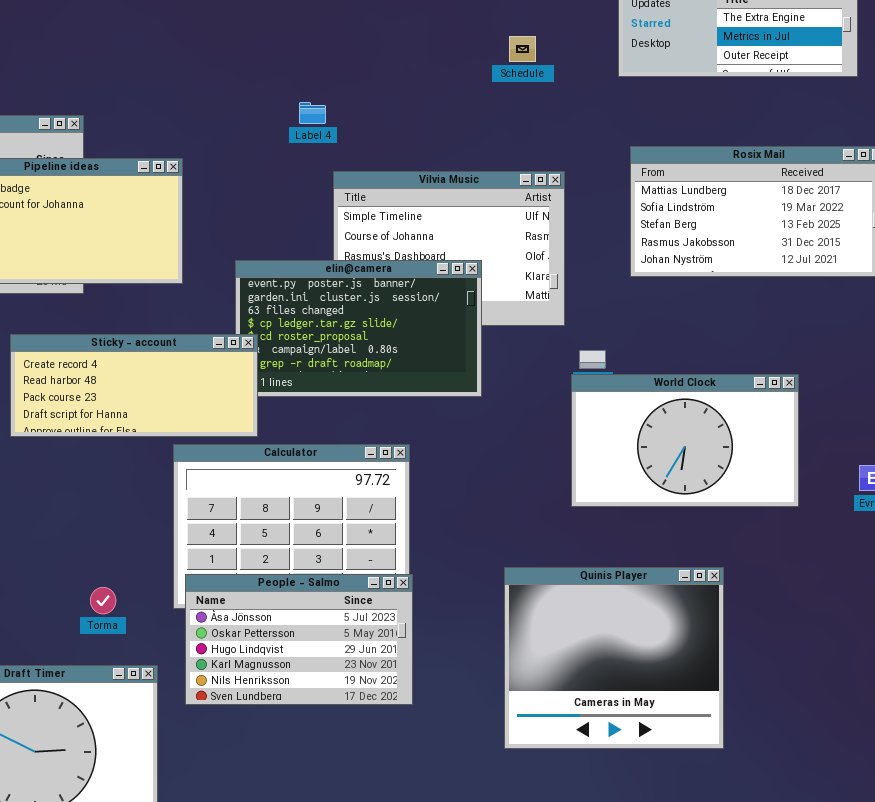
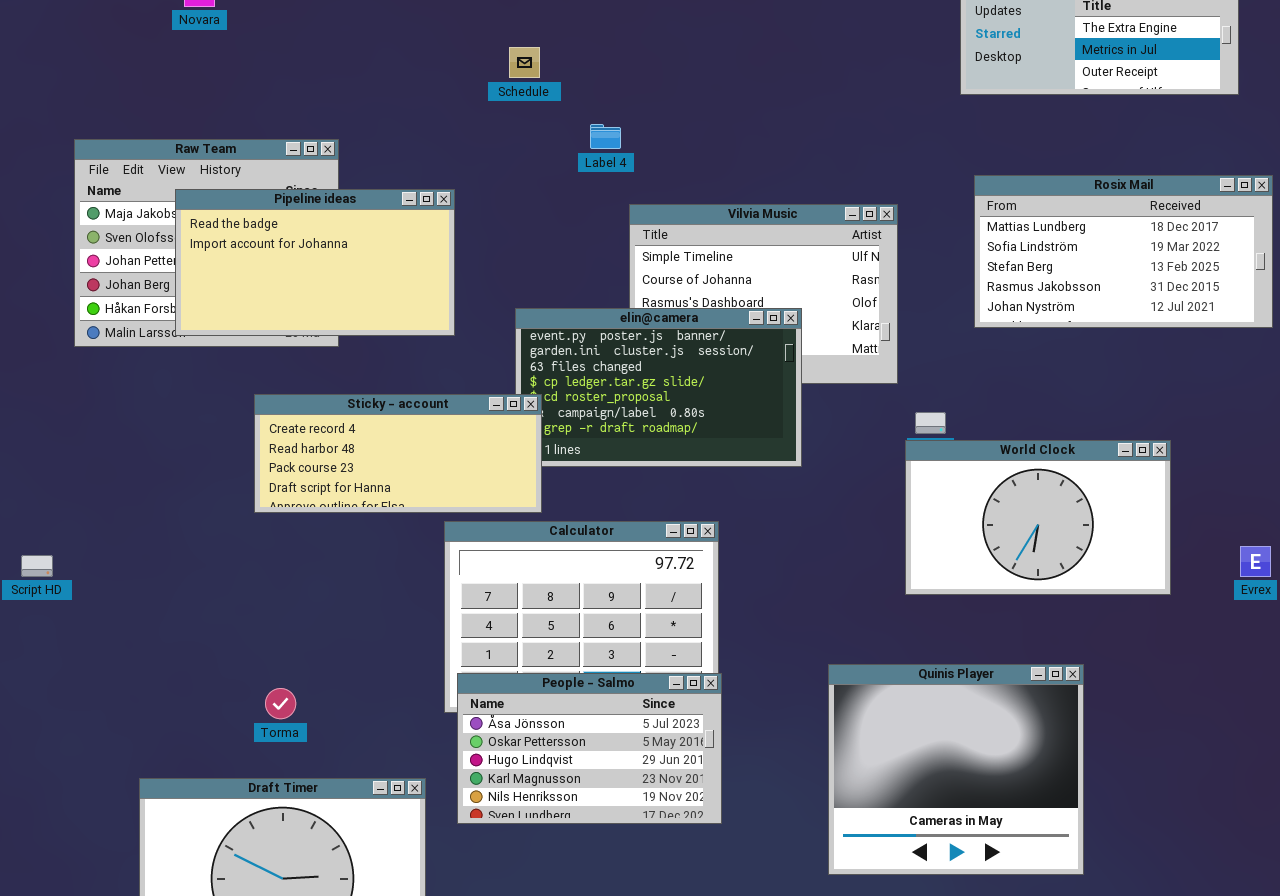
Schedule: [509,36,536,62] -> [509,47,540,78], moved
Torma: [90,587,116,614] -> [265,688,296,719], moved

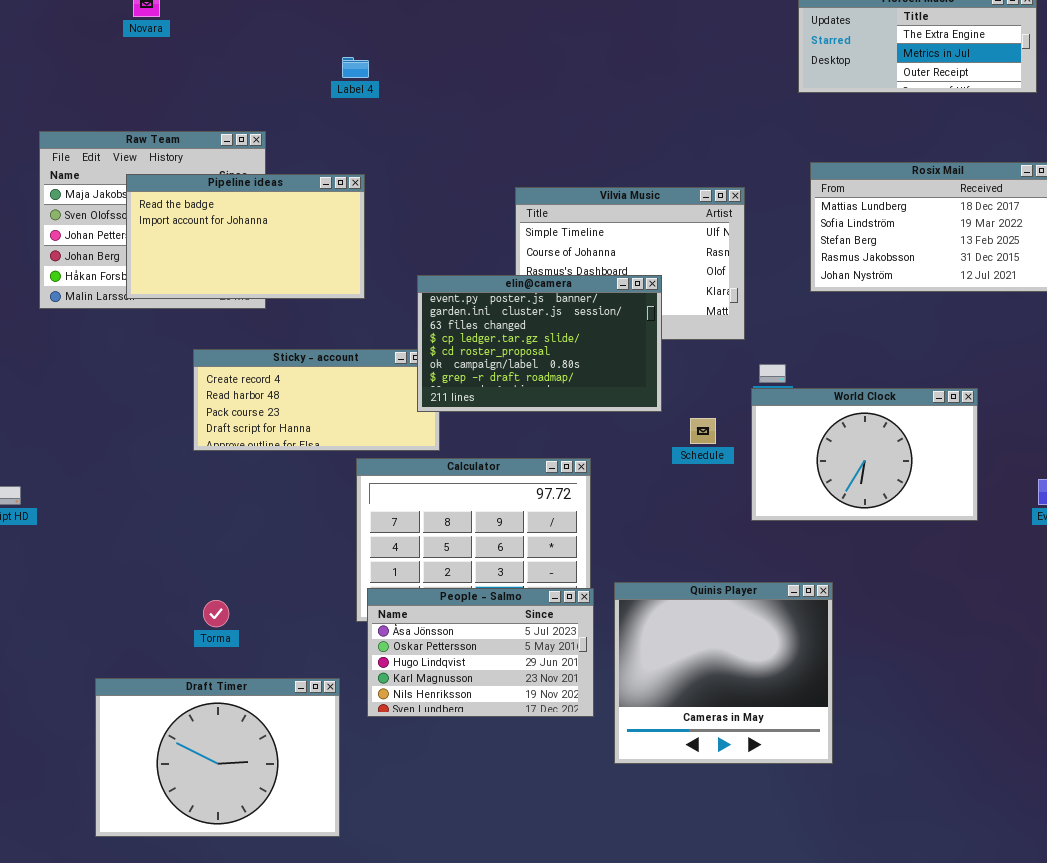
Schedule: [509,47,540,78] -> [690,418,716,444], moved
Label 4: [590,124,621,149] -> [342,57,369,78], moved
elin@camera: [515,308,802,467] -> [417,275,662,412], raised
Quinis Player: [828,664,1084,875] -> [614,582,833,764], moved

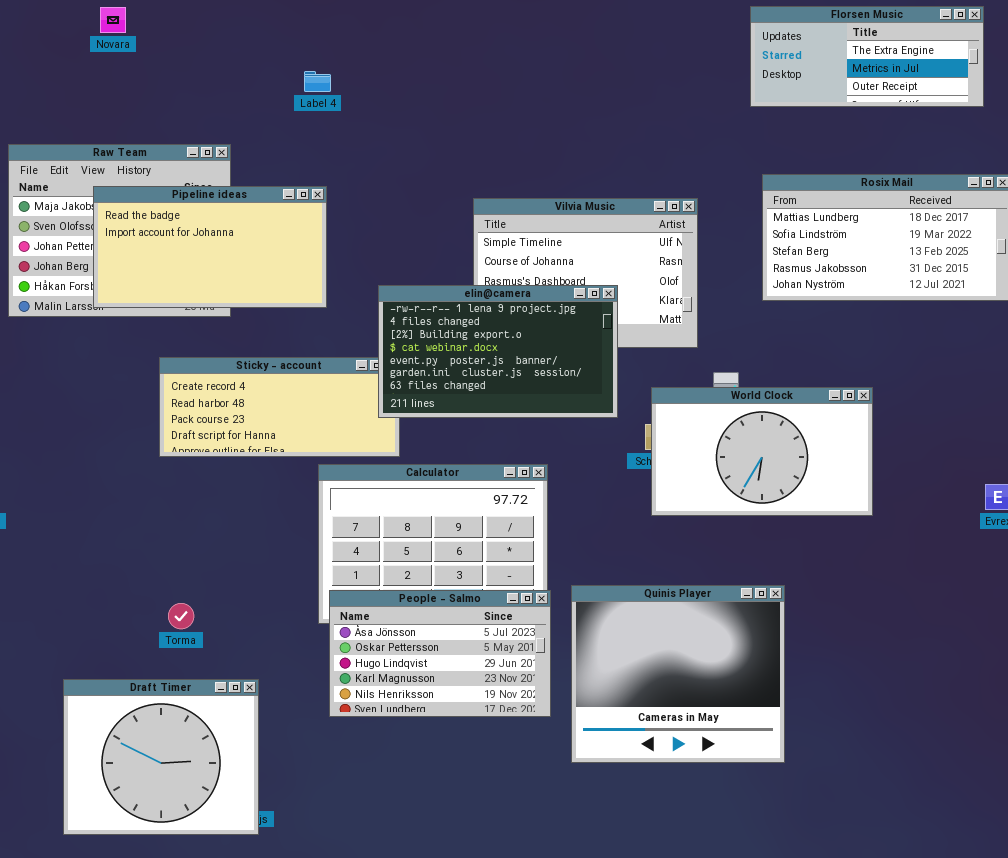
elin@camera: [417,275,662,412] -> [378,285,618,418], scrolled up 4 rows
World Clock: [751,388,978,521] -> [651,387,873,516], moved
Draft Timer: [95,678,340,837] -> [63,679,259,835], resized

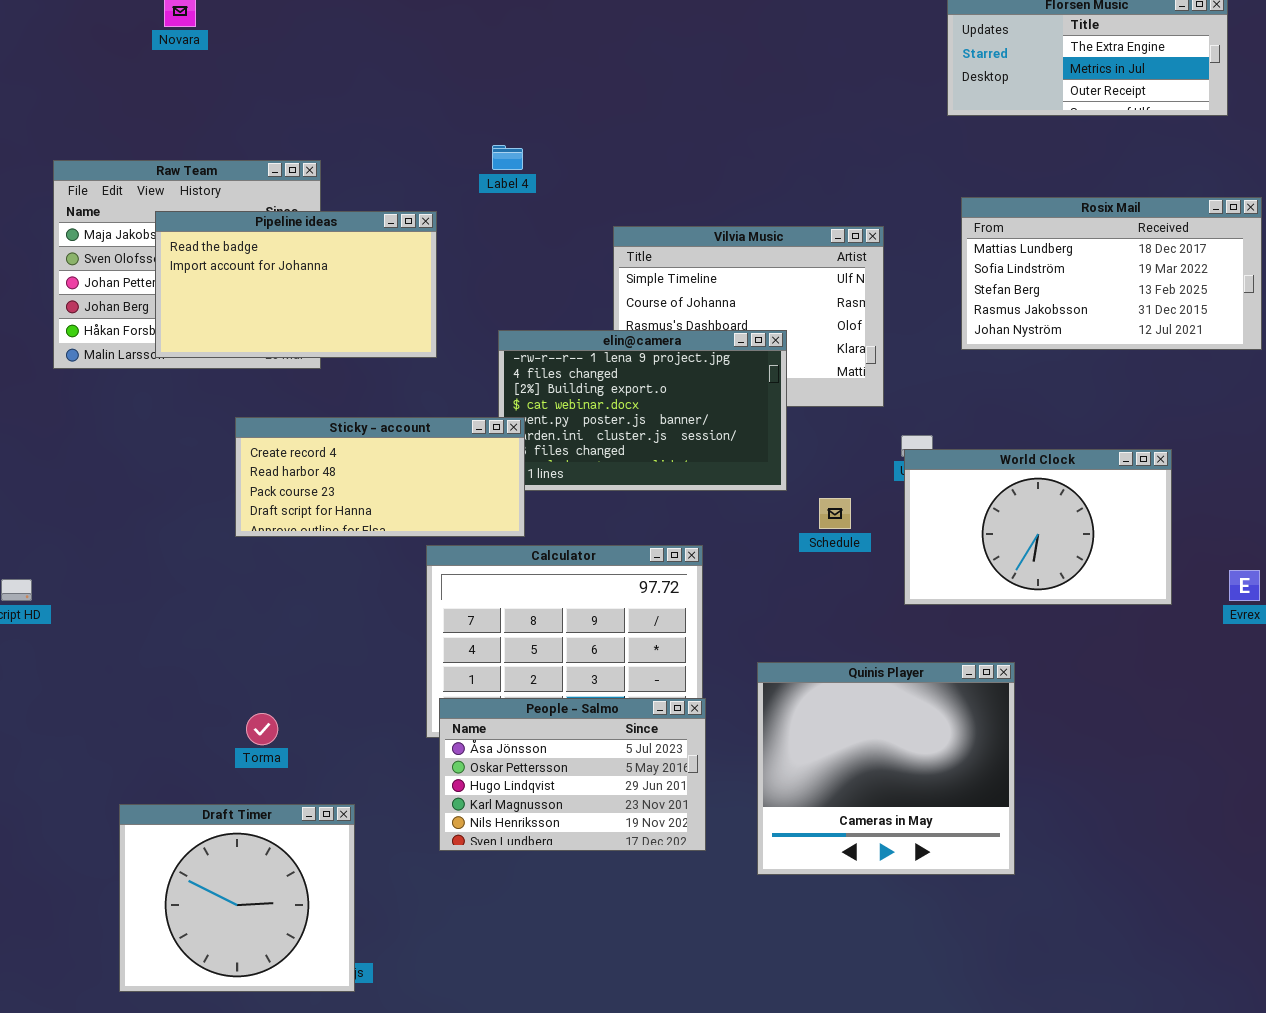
Label 4: [304,71,331,92] -> [492,145,523,170], moved
Sticky - account: [159,357,400,457] -> [235,417,525,537], raised
World Clock: [651,387,873,516] -> [904,449,1172,605], moved
Quinis Player: [571,585,785,763] -> [757,662,1015,875], moved

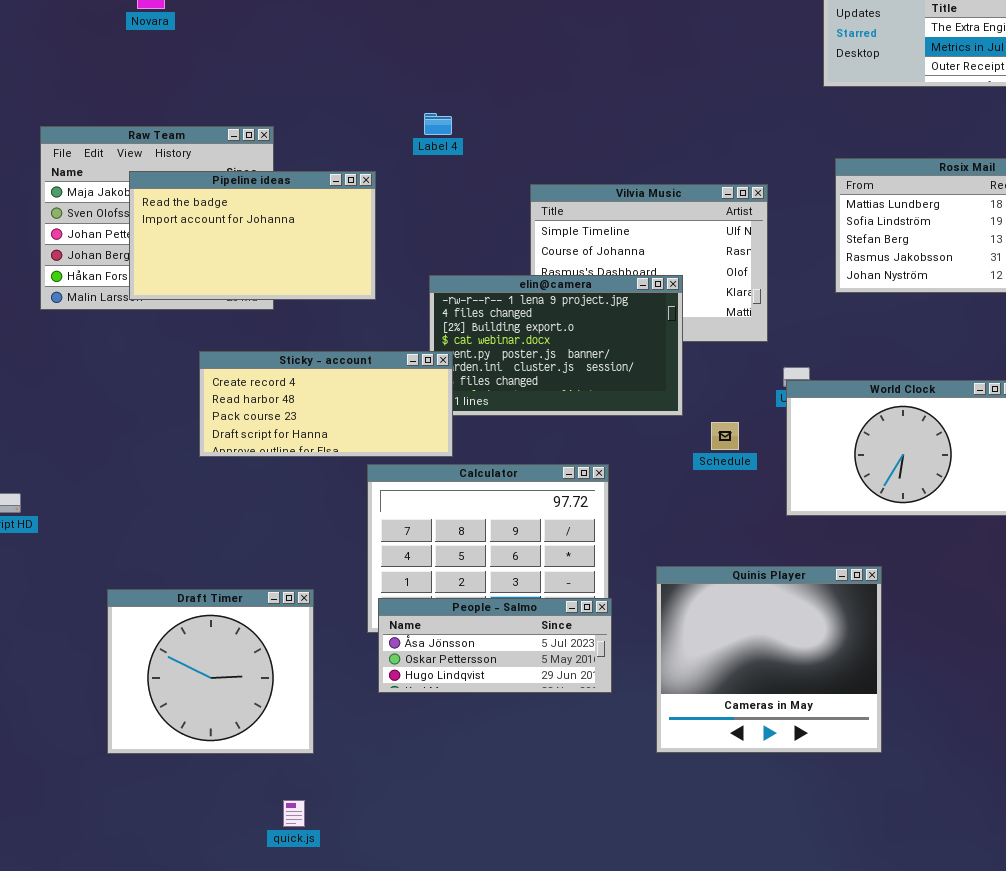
People - Salmo: [439,698,706,851] -> [378,598,612,693], resized
Draft Timer: [119,804,355,992] -> [107,589,314,754], moved

